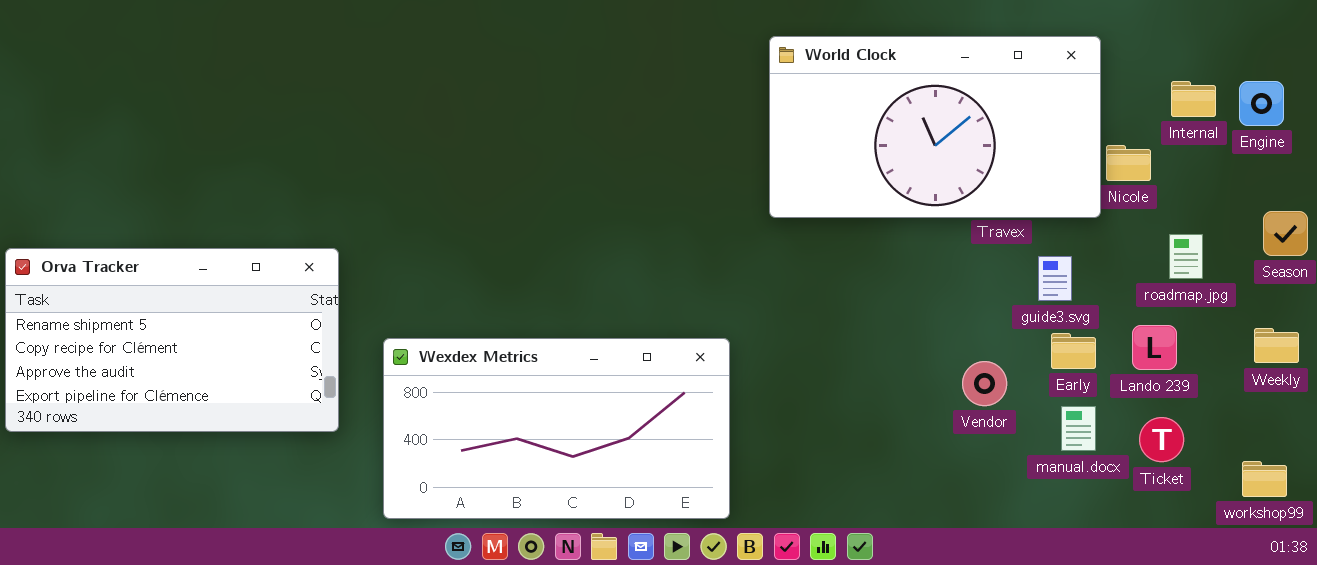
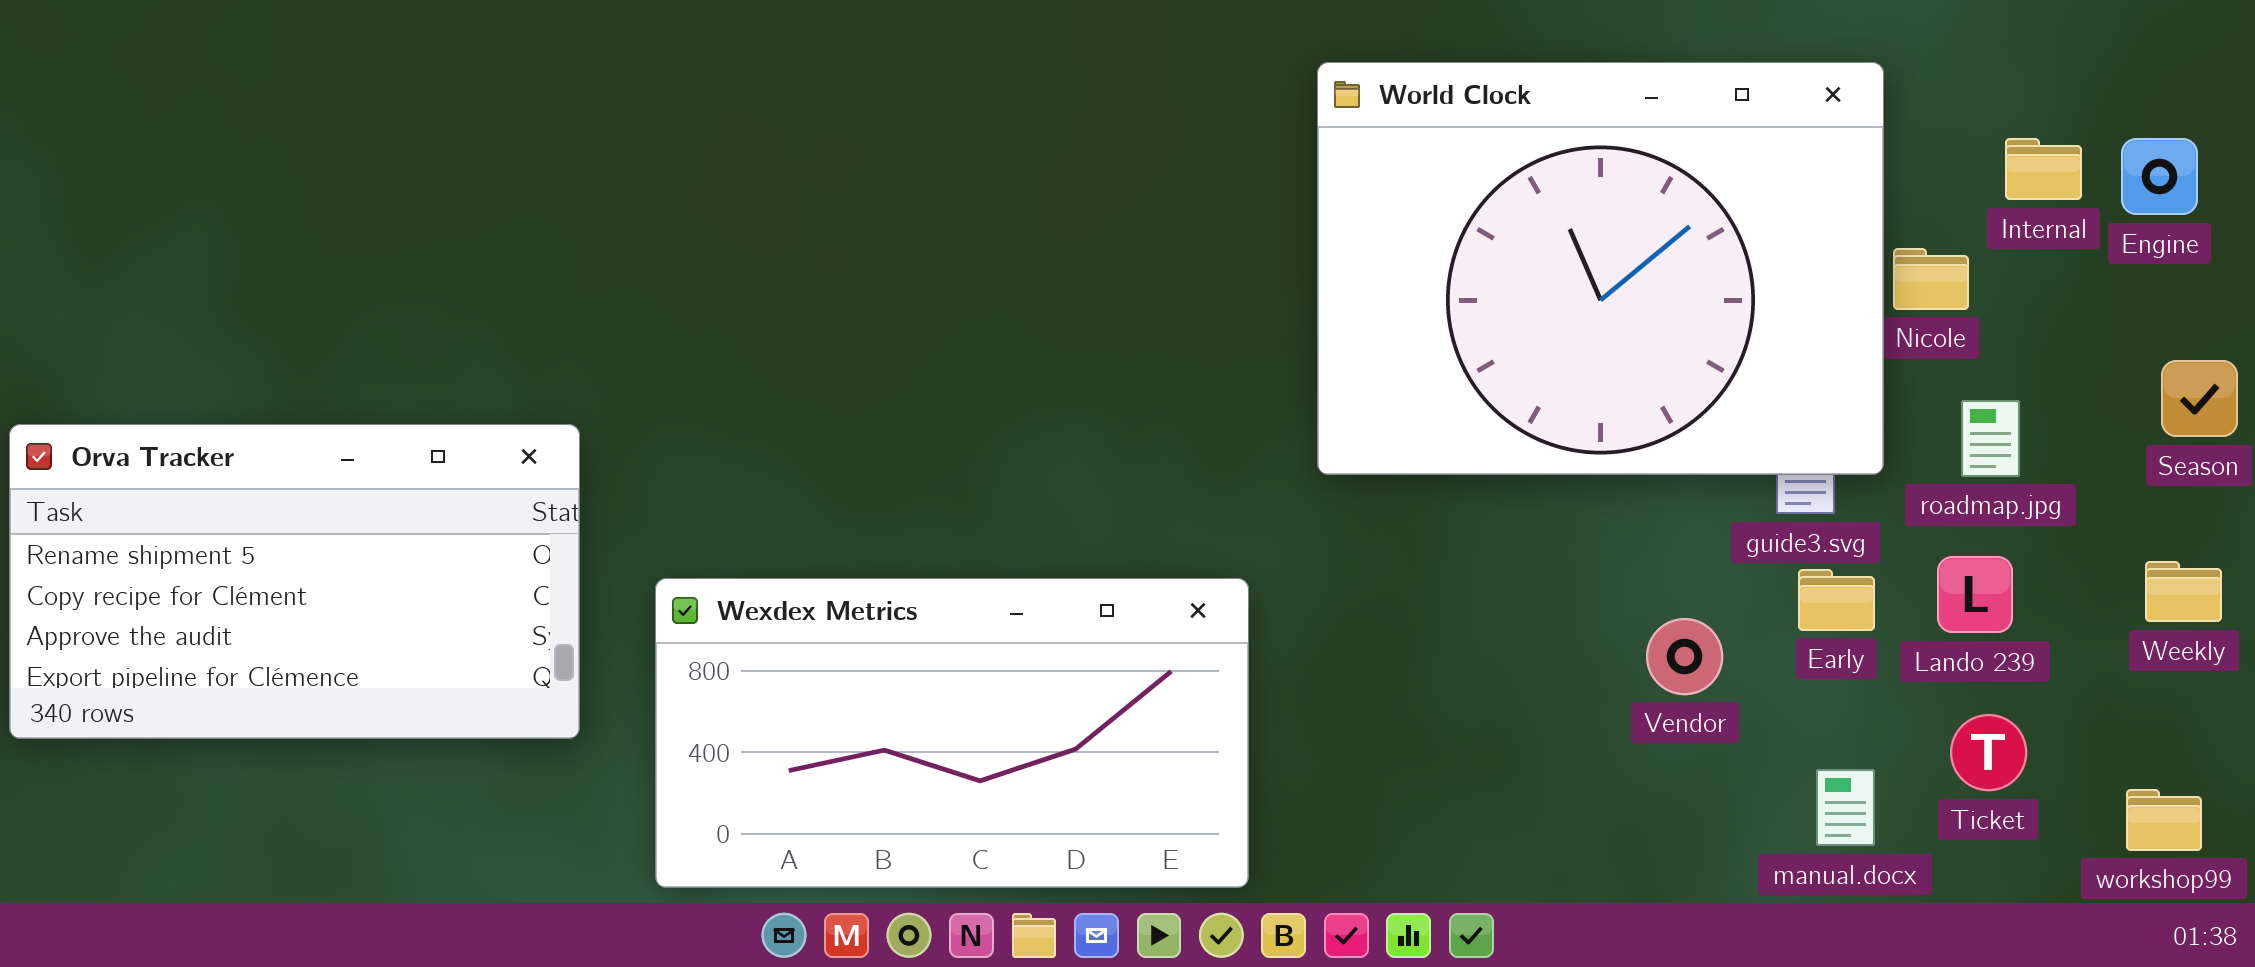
World Clock: [769,36,1101,218] -> [1317,62,1884,475], resized
roadmap.jpg: [1169,234,1203,279] -> [1961,400,2020,477], moved
manual.docx: [1061,406,1096,451] -> [1816,769,1875,846], moved

